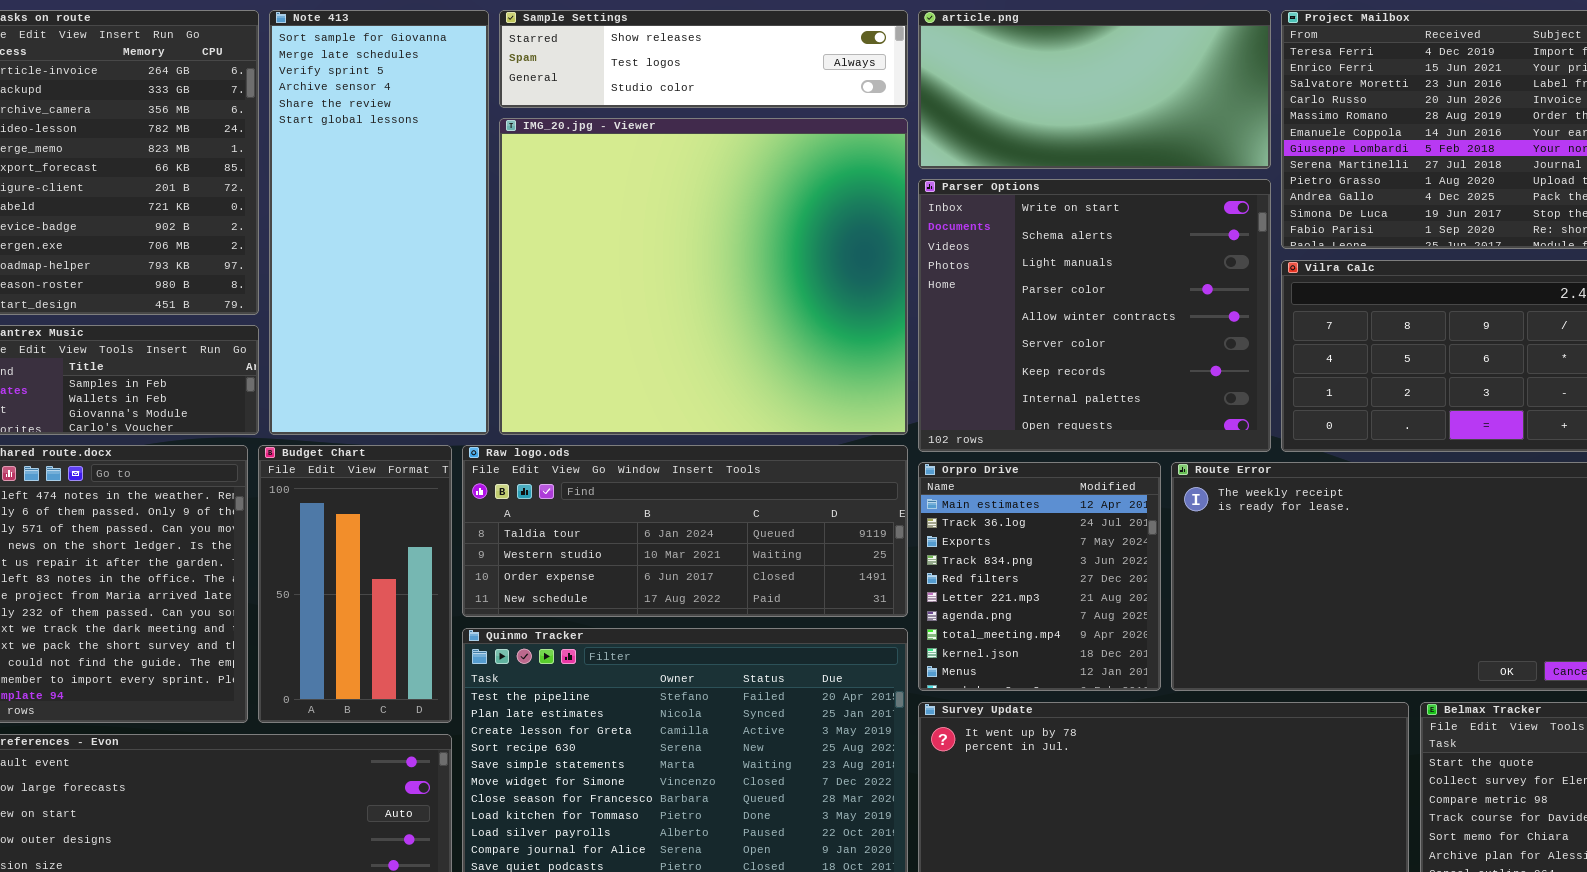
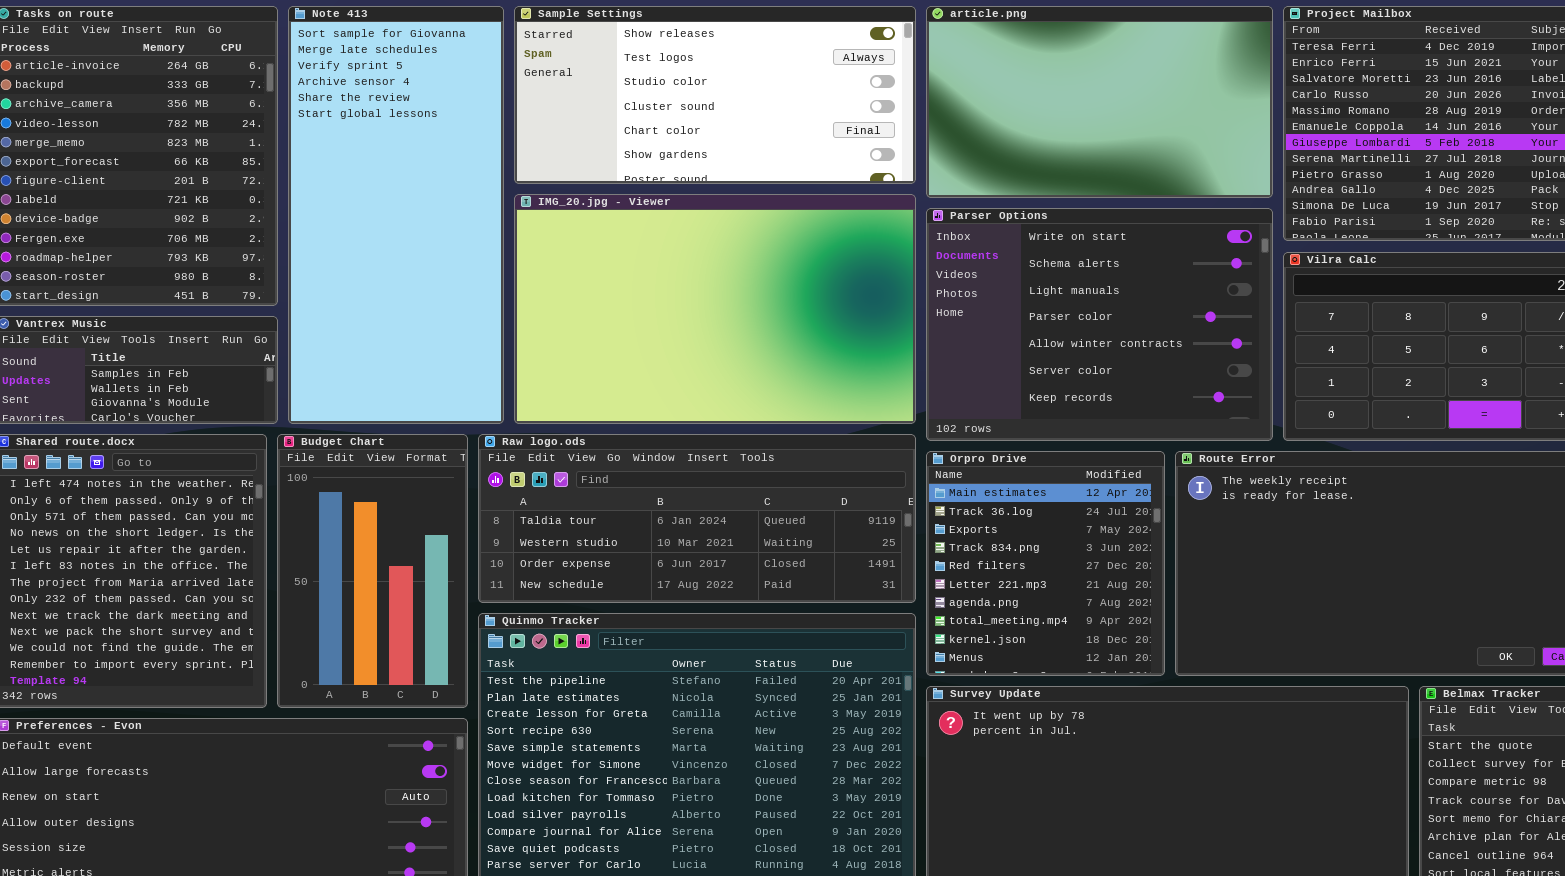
Sample Settings: [499,10,908,108] -> [514,6,916,184], resized
article.png: [918,10,1271,169] -> [926,6,1273,198], resized
IMG_20.jpg - Viewer: [499,118,908,435] -> [514,194,916,424], resized
Parser Options: [918,179,1271,452] -> [926,208,1273,441], resized

